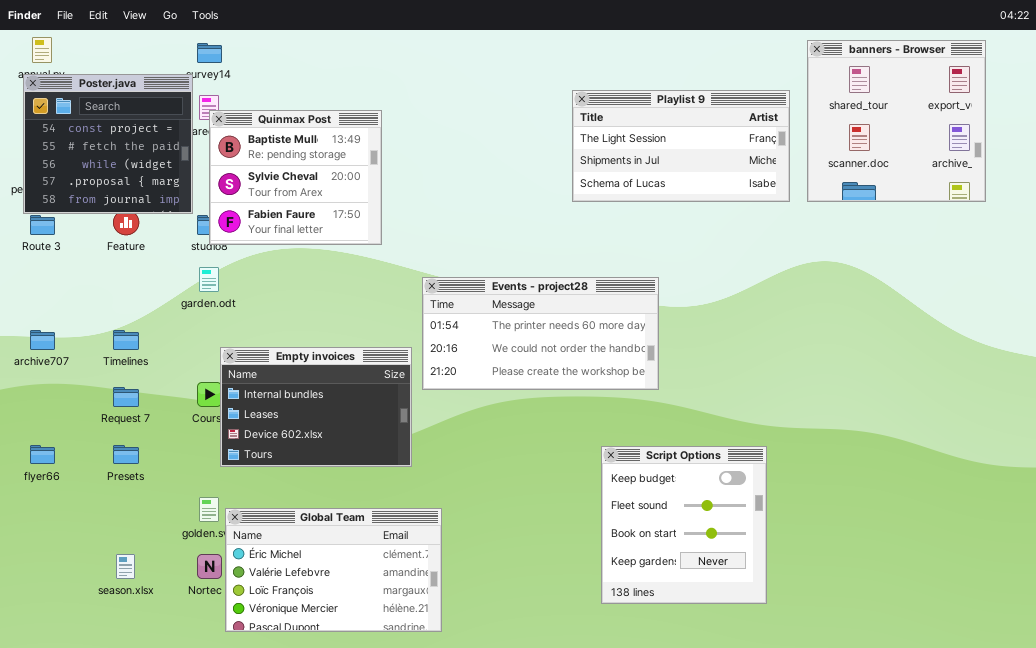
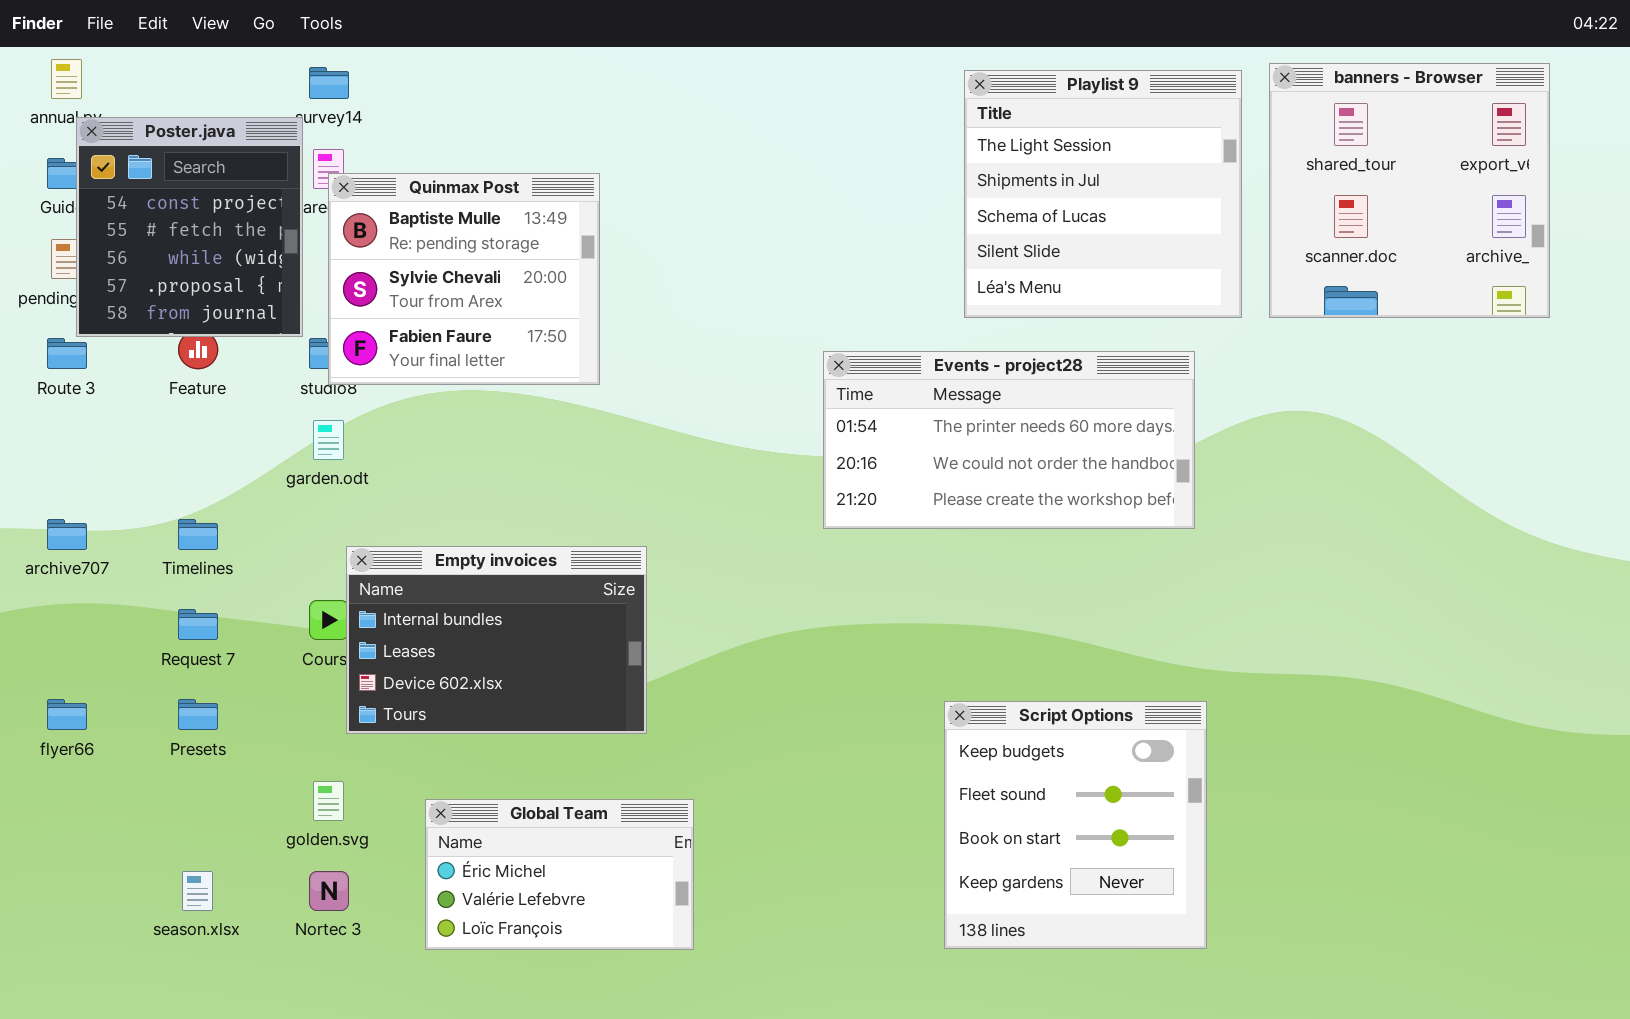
Poster.java: [23,74,193,214] -> [76,117,303,337], resized
Playlist 9: [572,90,790,202] -> [964,70,1242,318], resized
Events - project28: [422,277,659,390] -> [823,351,1195,529], moved
Global Team: [225,508,442,632] -> [425,799,694,950], resized

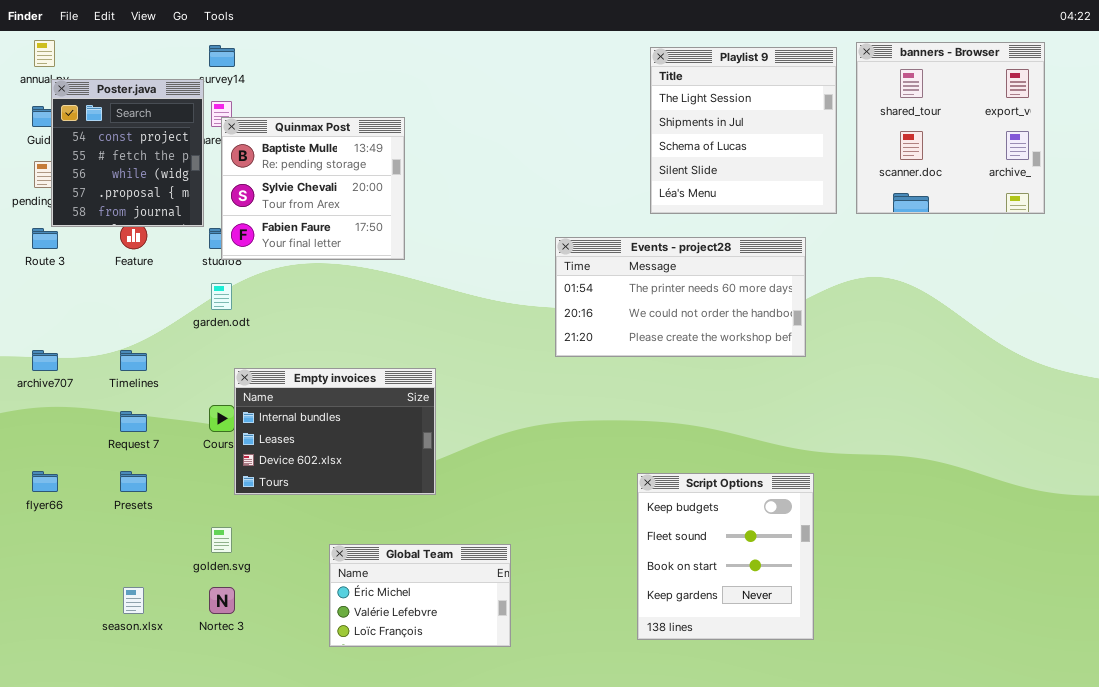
Global Team: [425,799,694,950] -> [329,544,511,647], moved

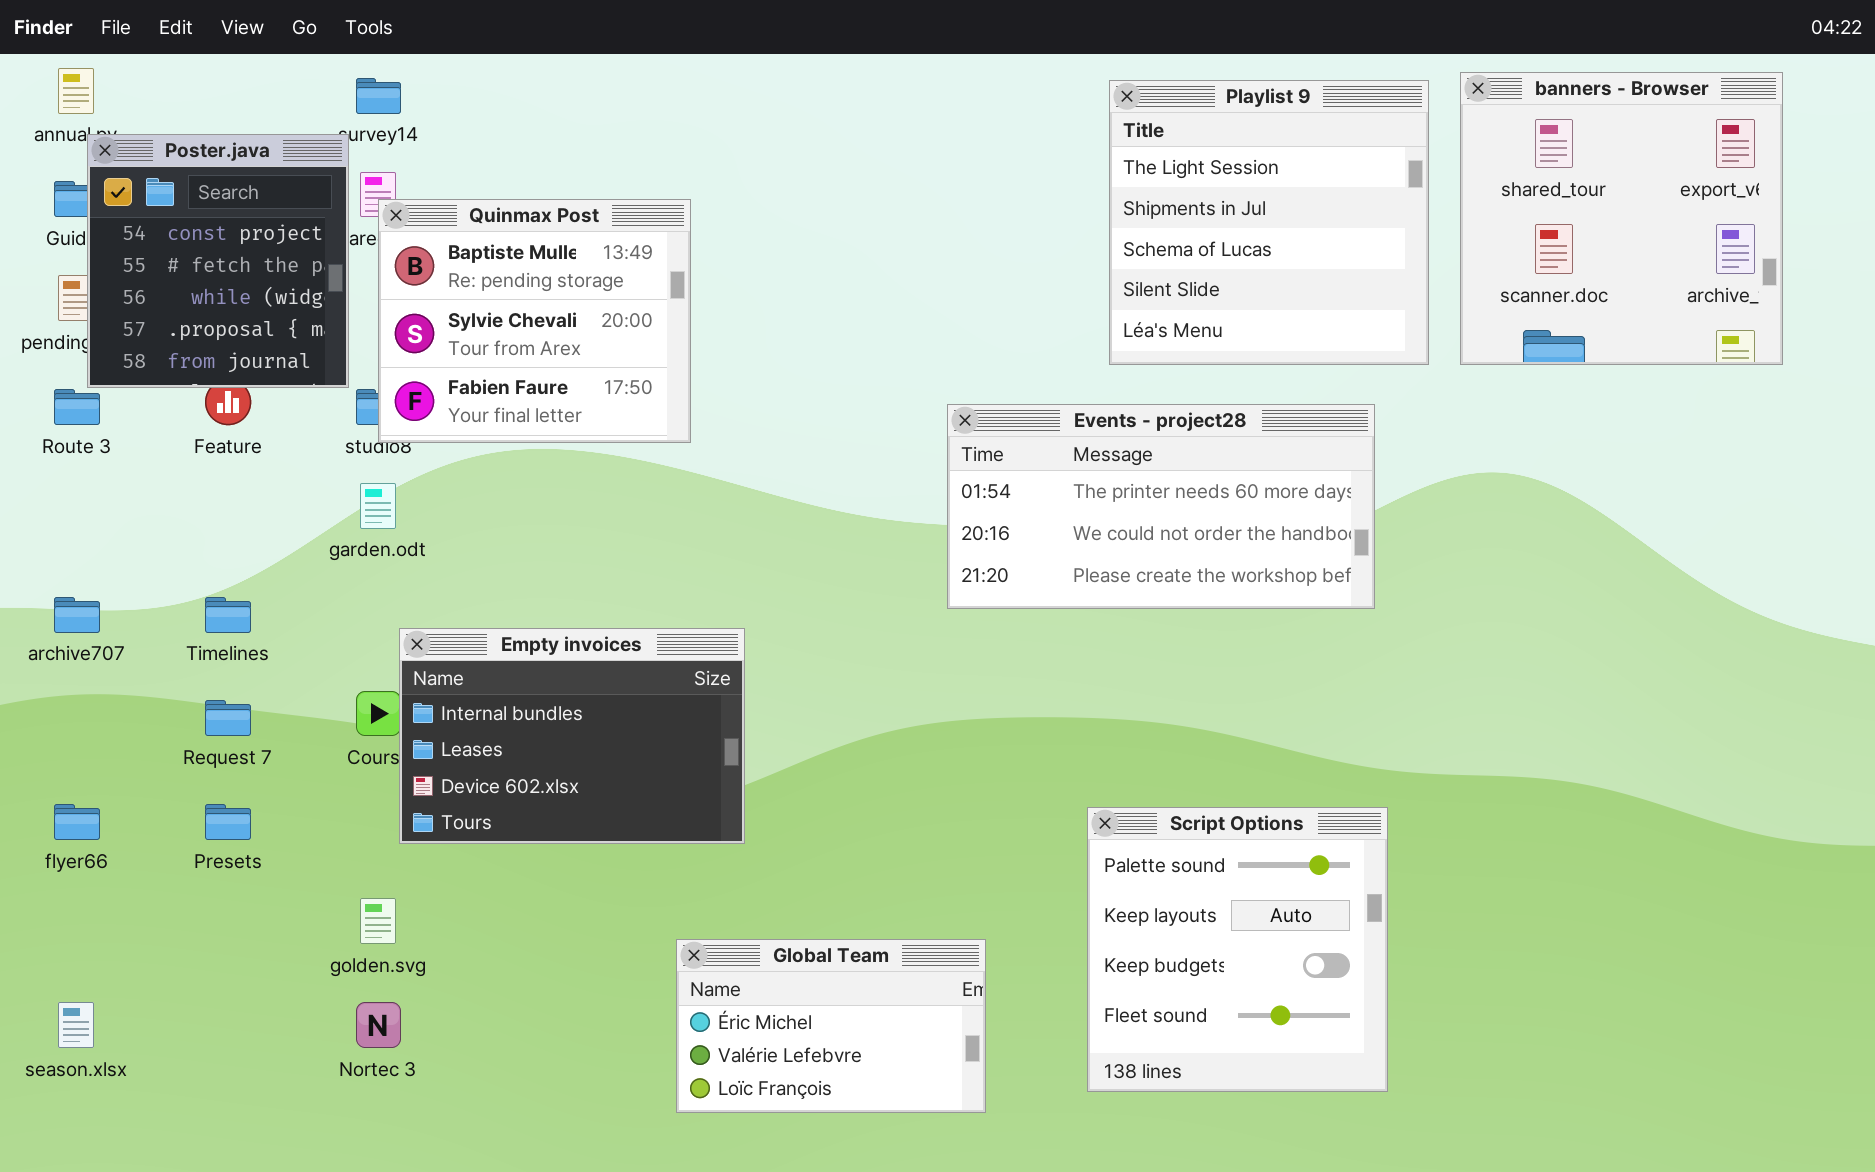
Script Options: [637,473,814,640] -> [1087,807,1388,1092], scrolled up 2 rows
Global Team: [329,544,511,647] -> [676,939,986,1113], moved
season.xlsx: [123,587,144,614] -> [58,1002,94,1048], moved

